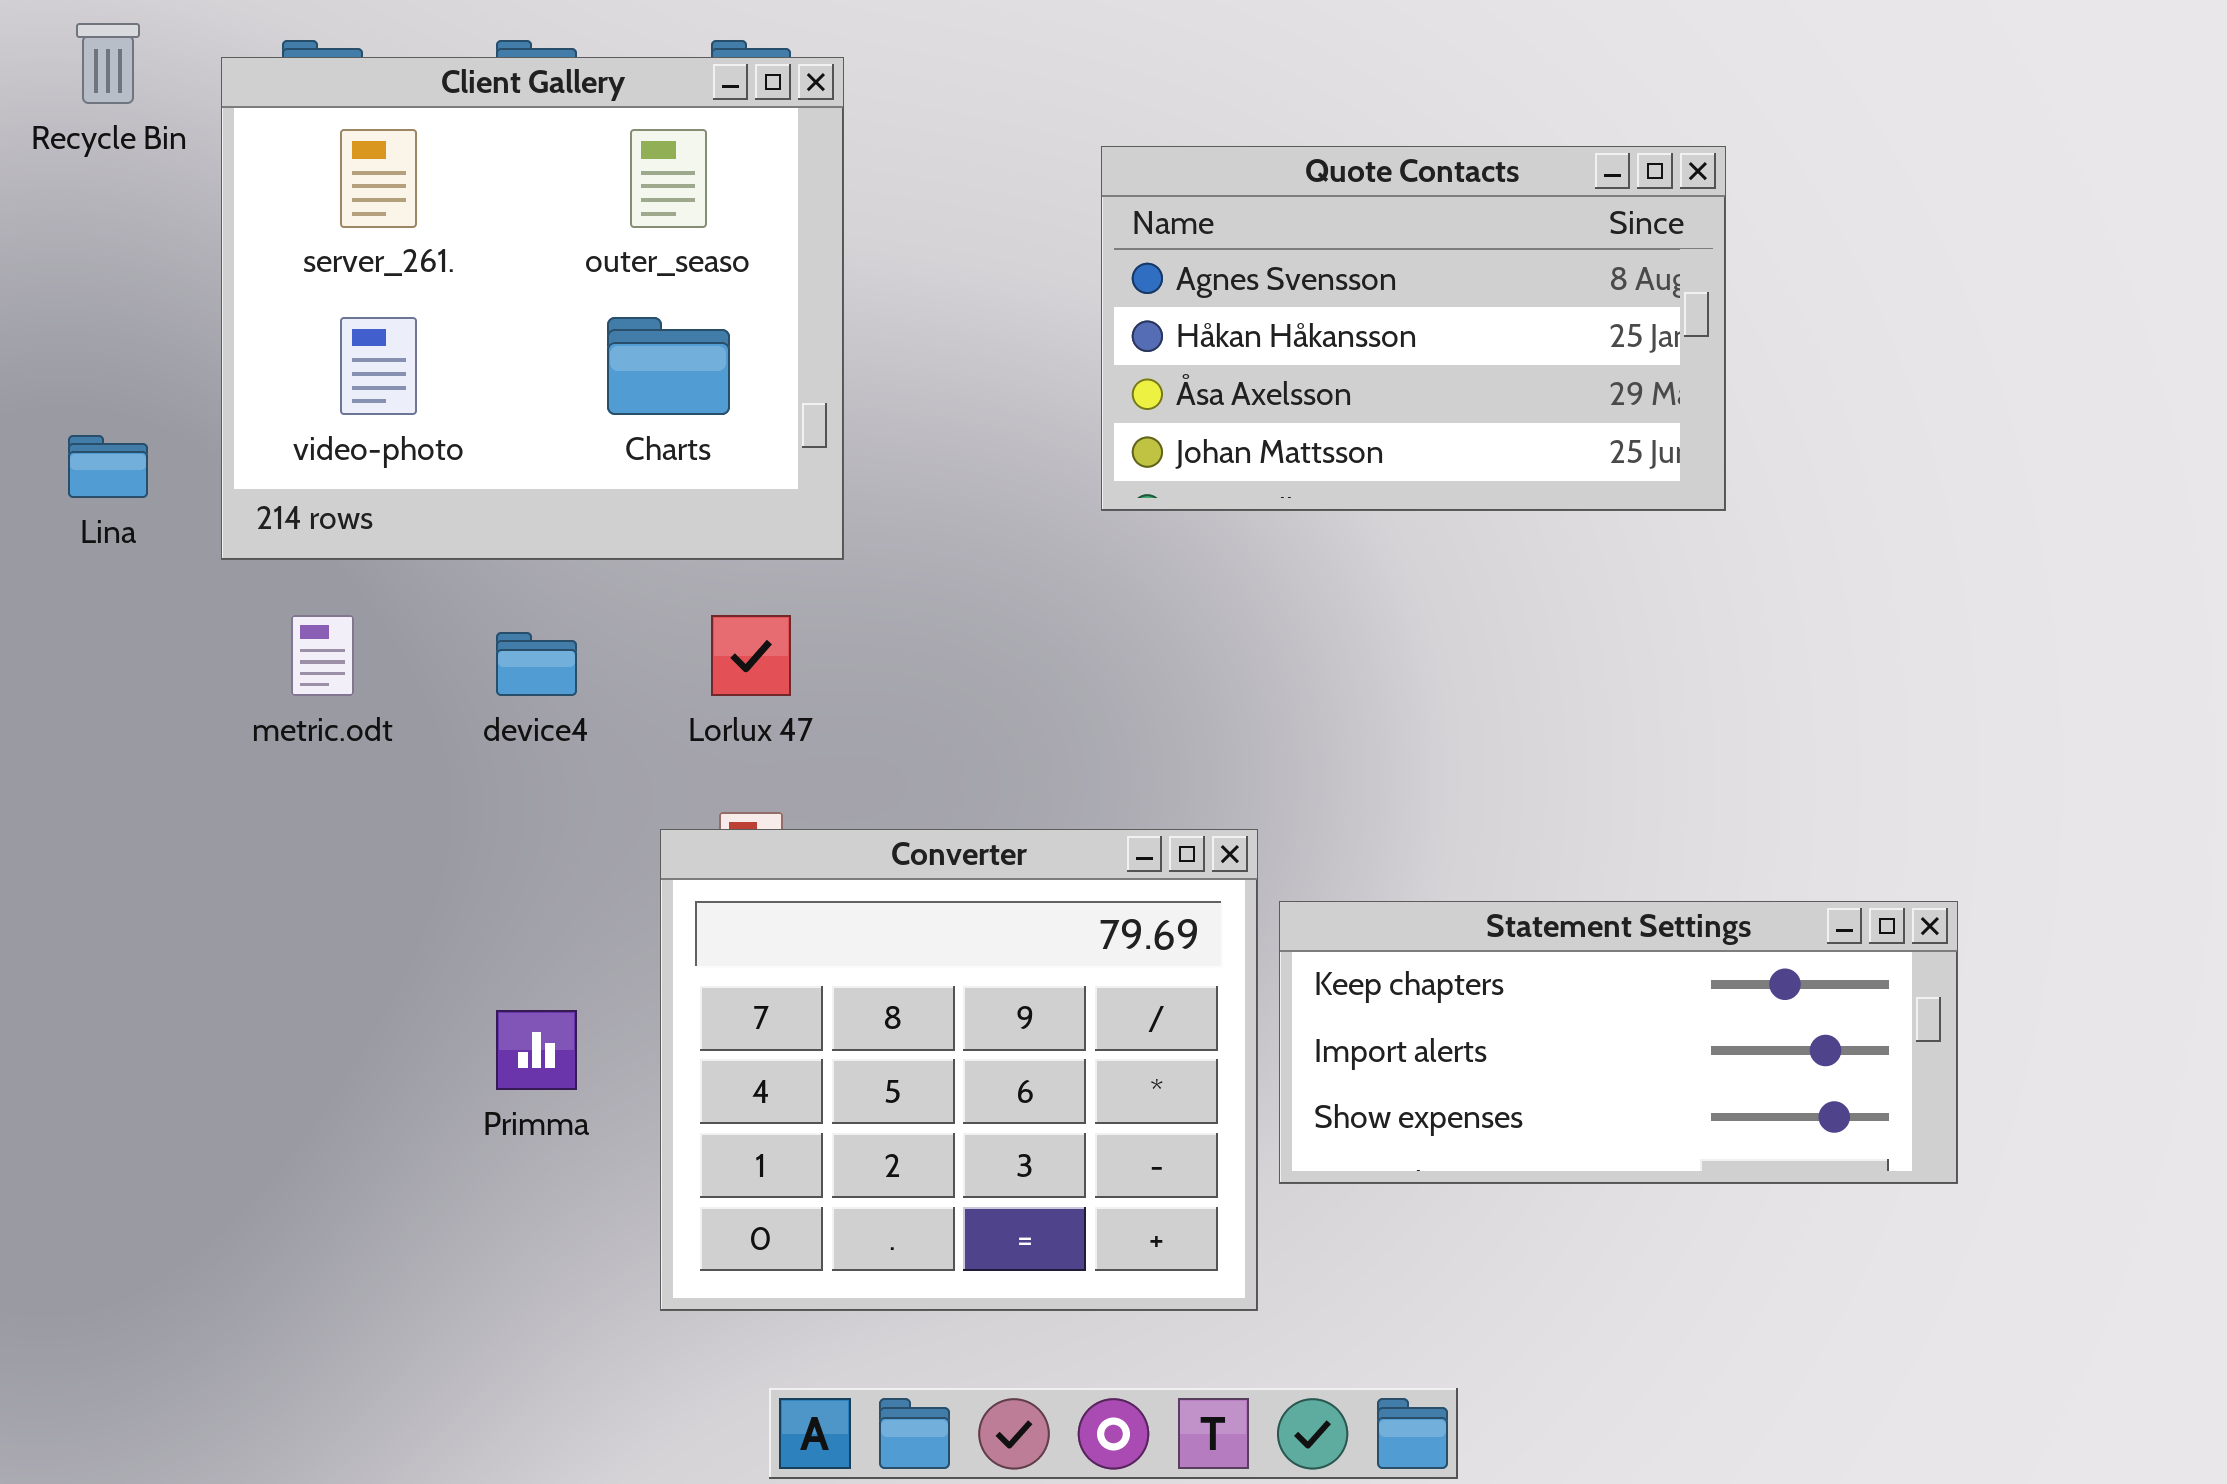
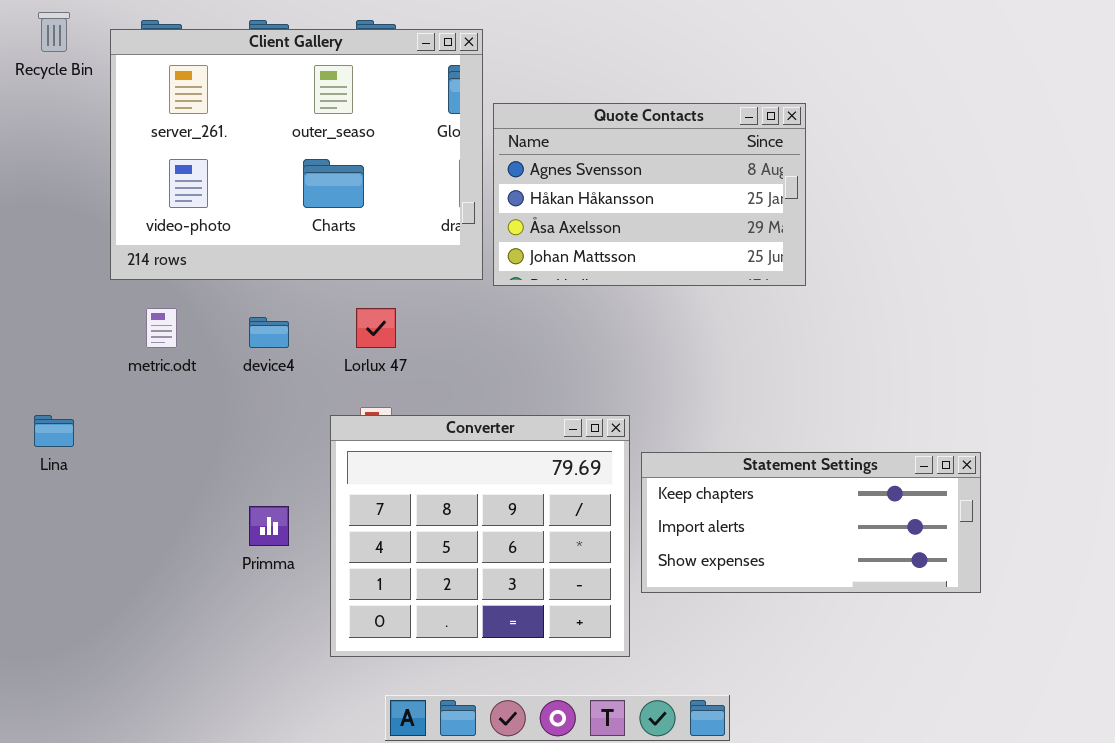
Client Gallery: [221,57,844,560] -> [110,29,483,280], resized
Quote Contacts: [1101,146,1726,511] -> [493,103,806,286], moved
Lina: [68,435,148,498] -> [34,415,74,447], moved

